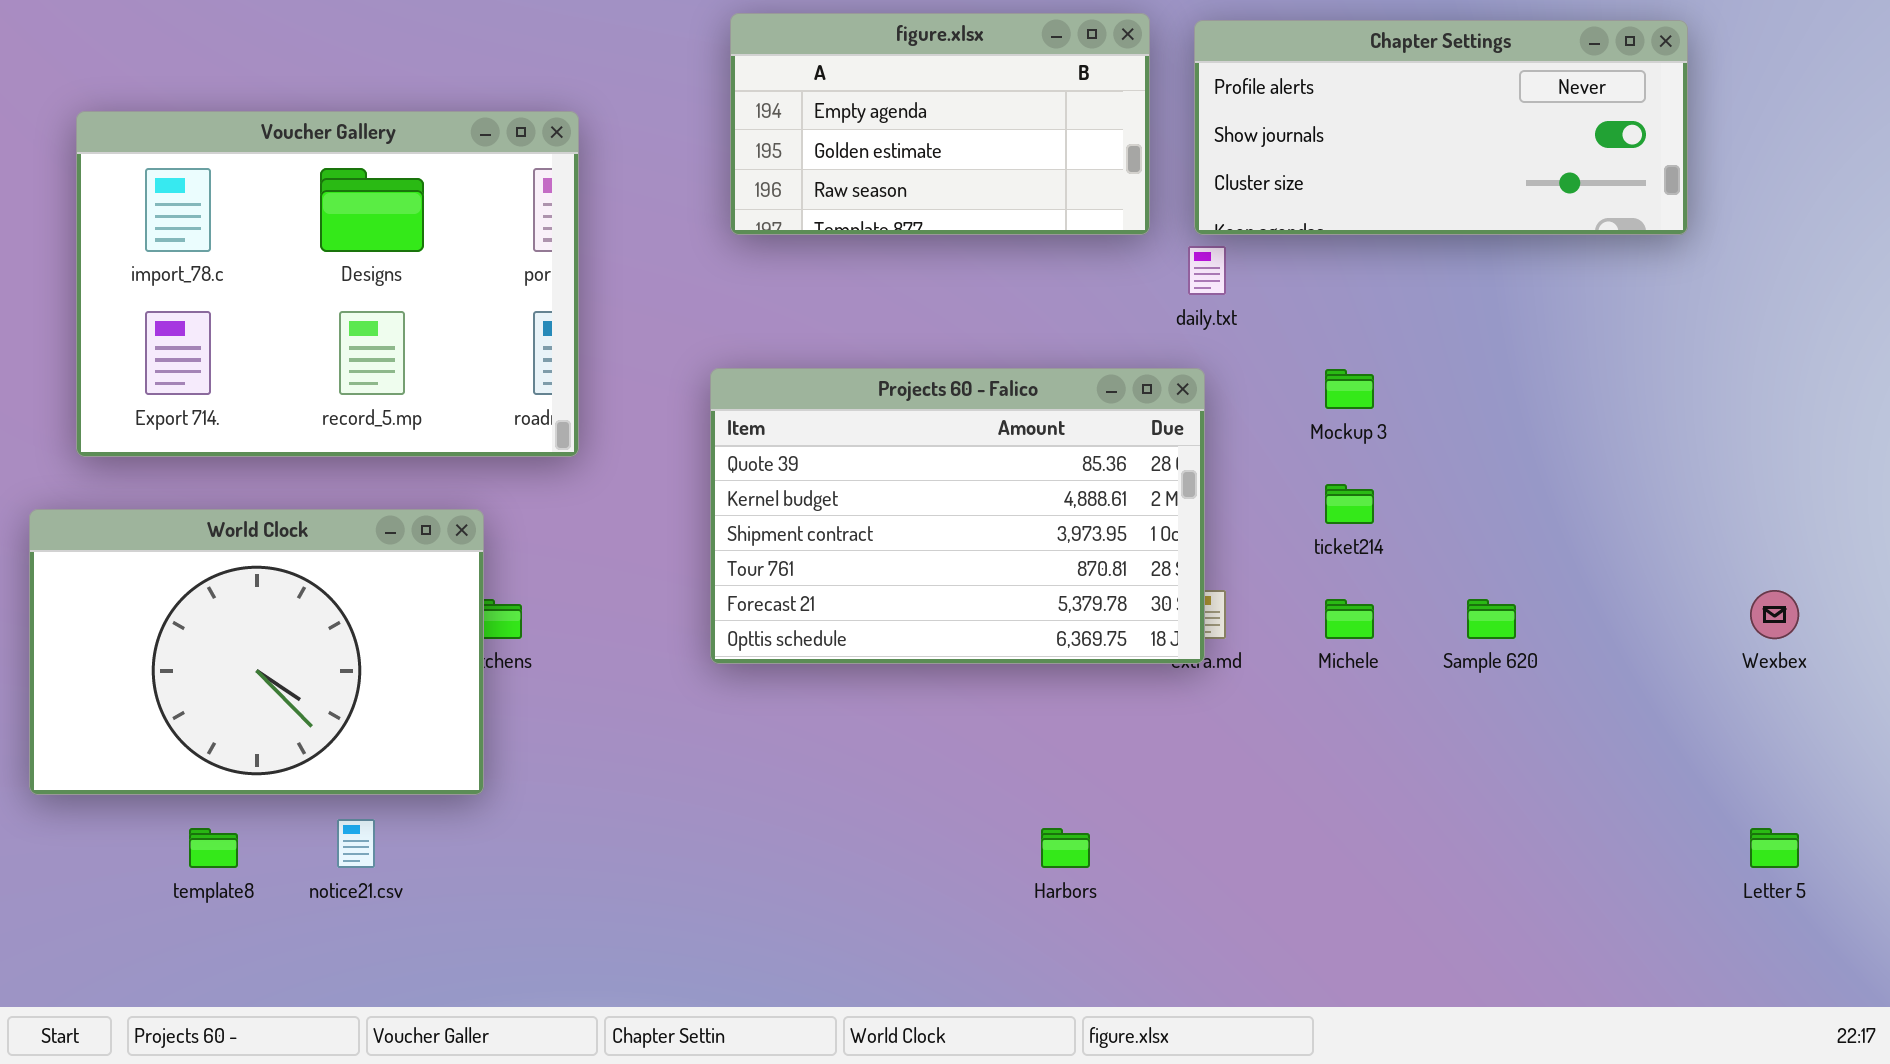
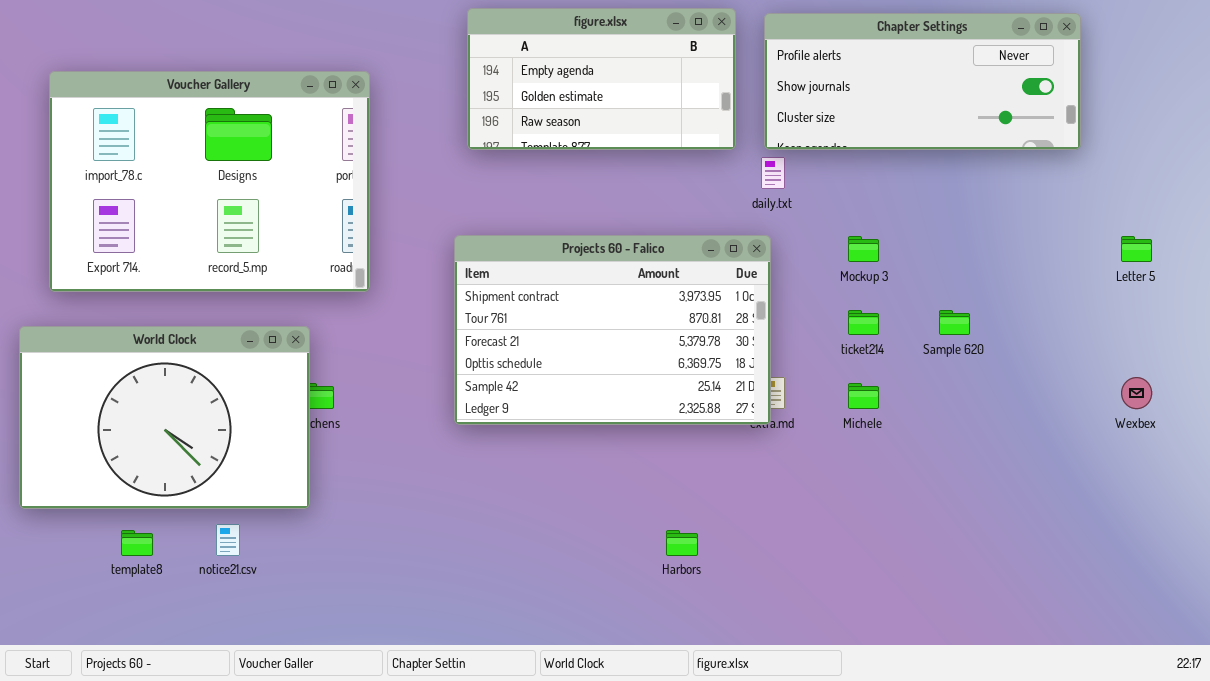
Projects 60 - Falico: [710,368,1205,664] -> [454,235,771,425], scrolled down 2 rows
Sample 620: [1467,599,1516,639] -> [939,310,970,335], moved
Letter 5: [1750,828,1799,868] -> [1121,236,1152,262], moved

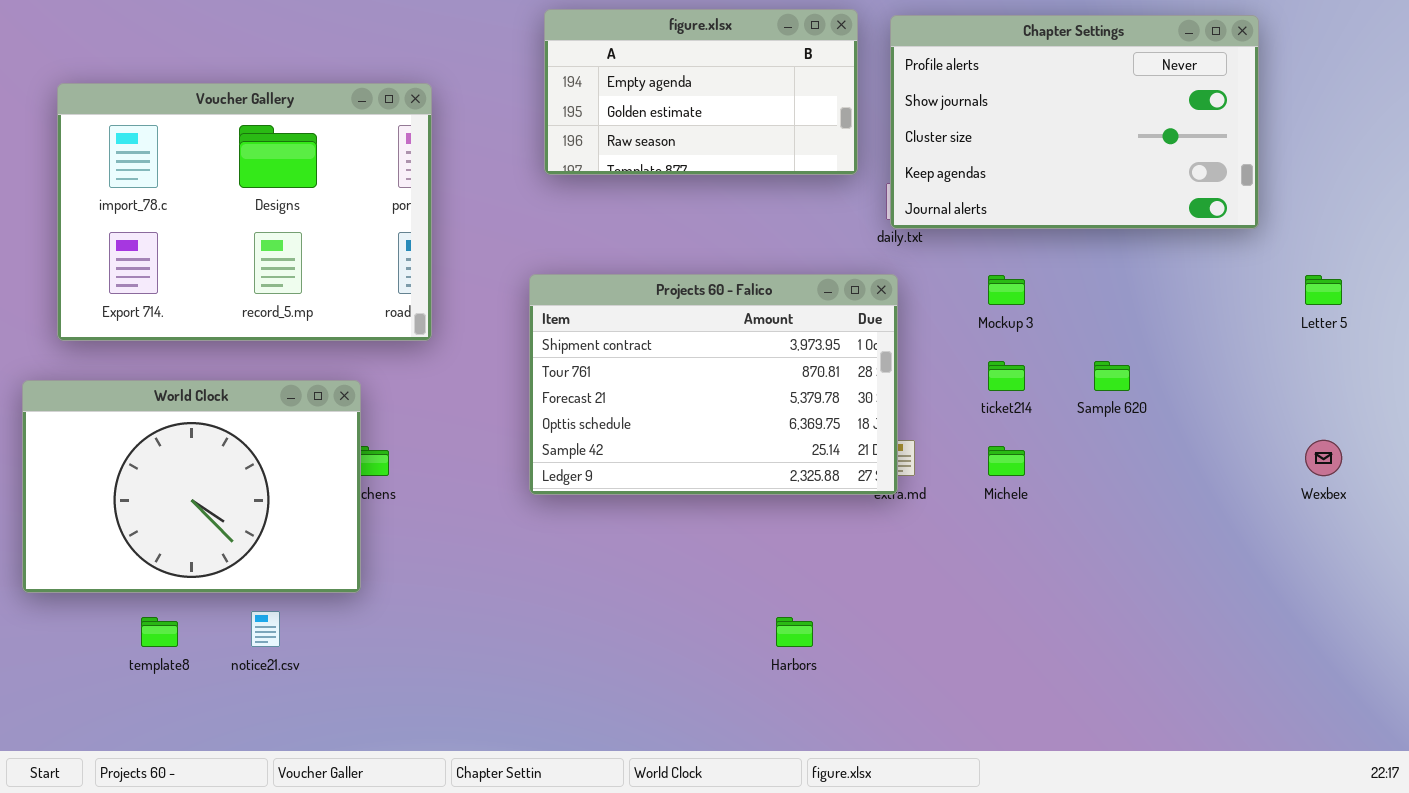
Chapter Settings: [764,13,1081,150] -> [890,15,1259,229], resized

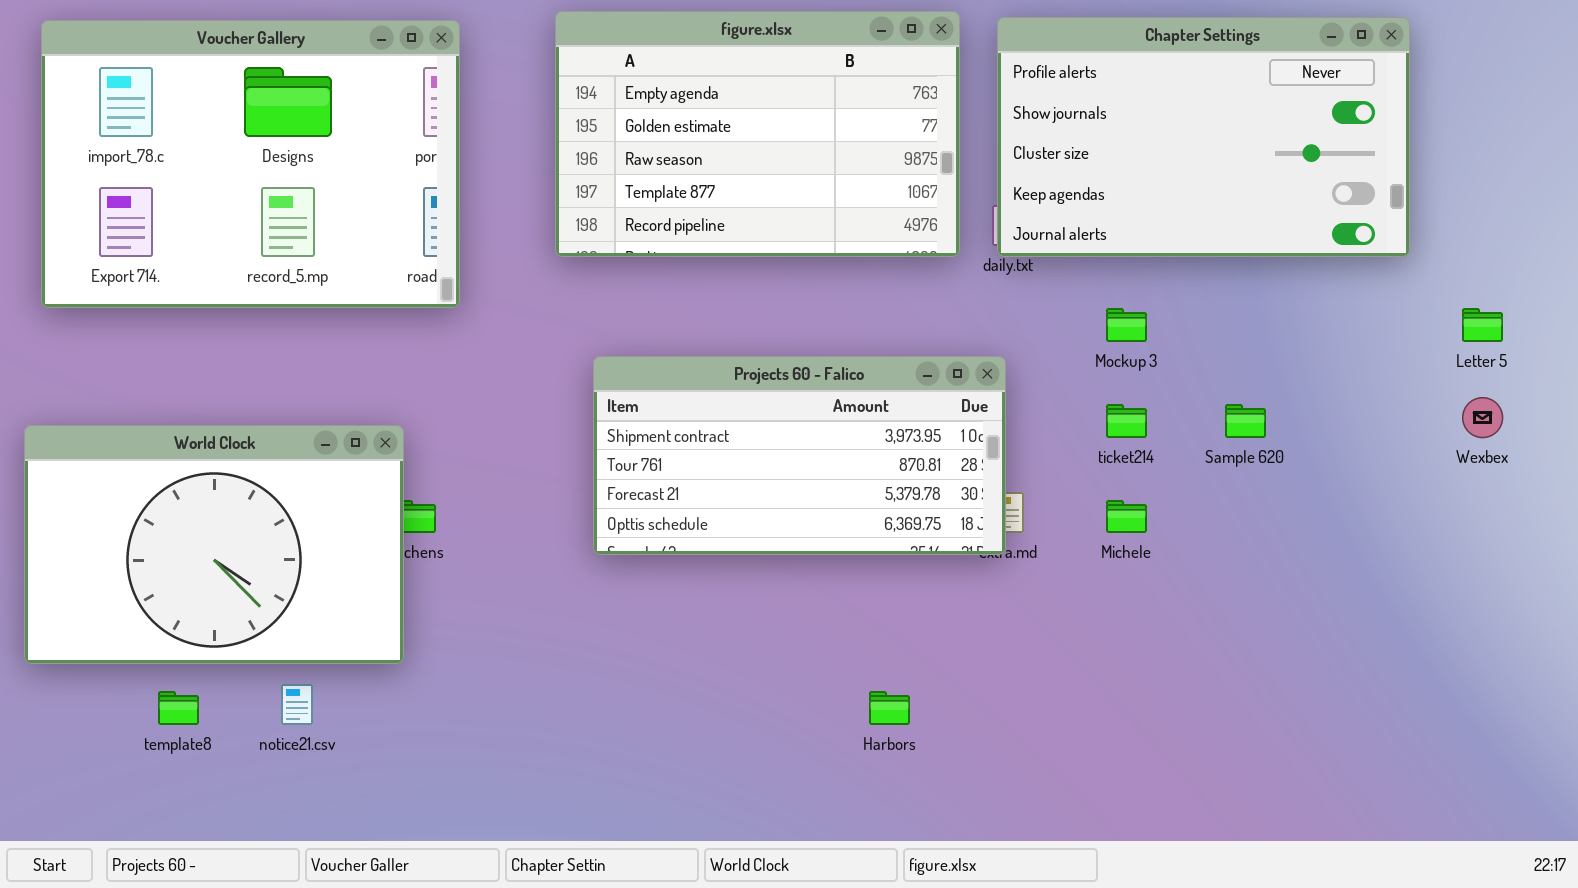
figure.xlsx: [544,9,858,175] -> [555,11,960,257], resized
Voucher Gallery: [57,83,432,341] -> [41,20,460,308], moved
Projects 60 - Falico: [529,274,898,495] -> [593,356,1006,555], resized
Wexbex: [1305,440,1342,476] -> [1462,397,1503,438], moved

